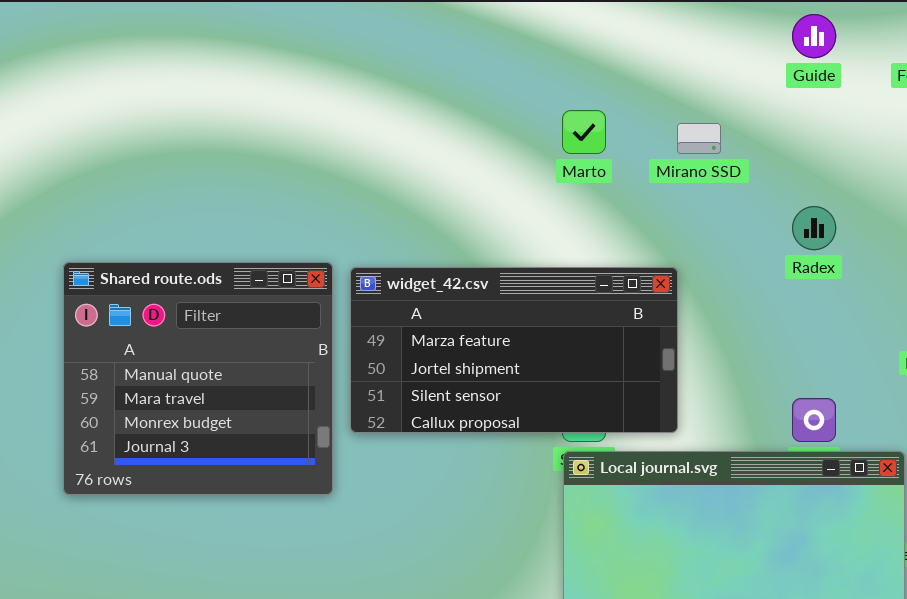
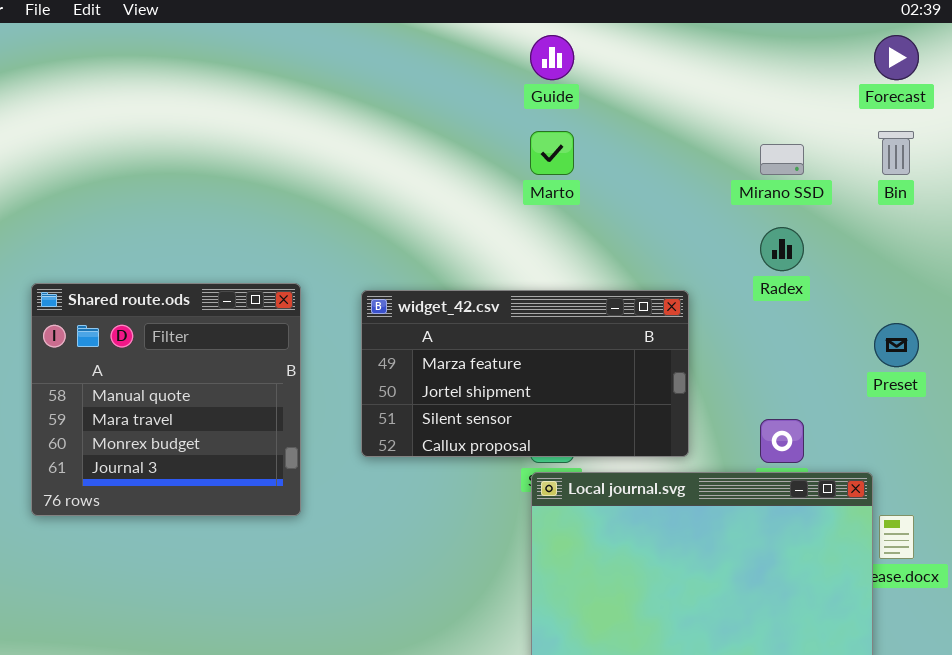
Guide: [792,14,836,58] -> [530,35,574,80], moved
Mirano SSD: [677,123,721,154] -> [760,144,804,175], moved
widget_42.csv: [350,267,678,433] -> [361,290,689,457], moved

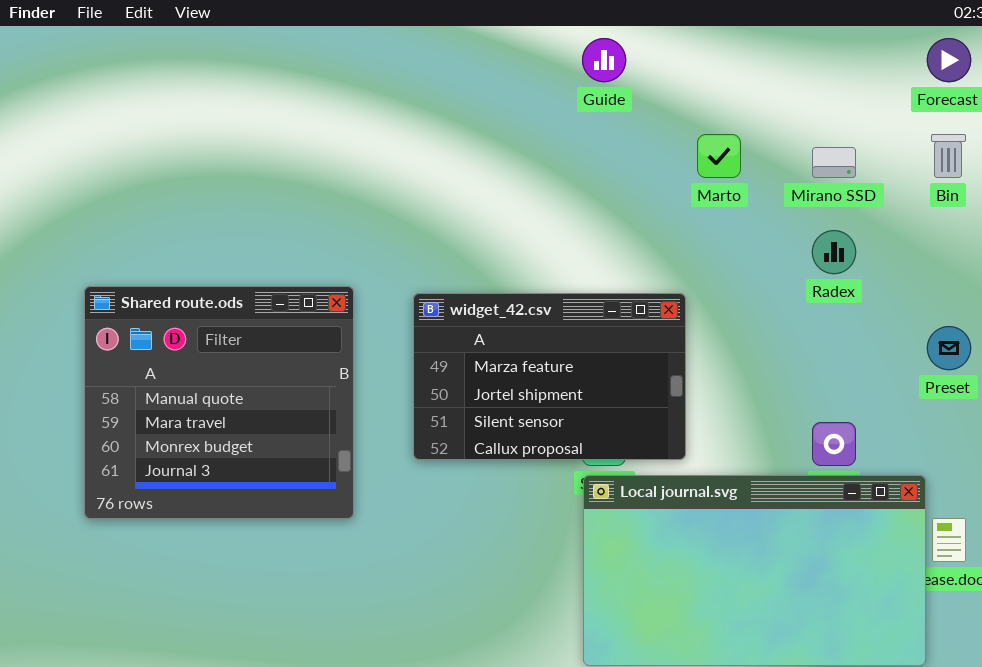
Marto: [530,131,574,175] -> [697,134,741,178], moved
widget_42.csv: [361,290,689,457] -> [413,293,686,460], resized

